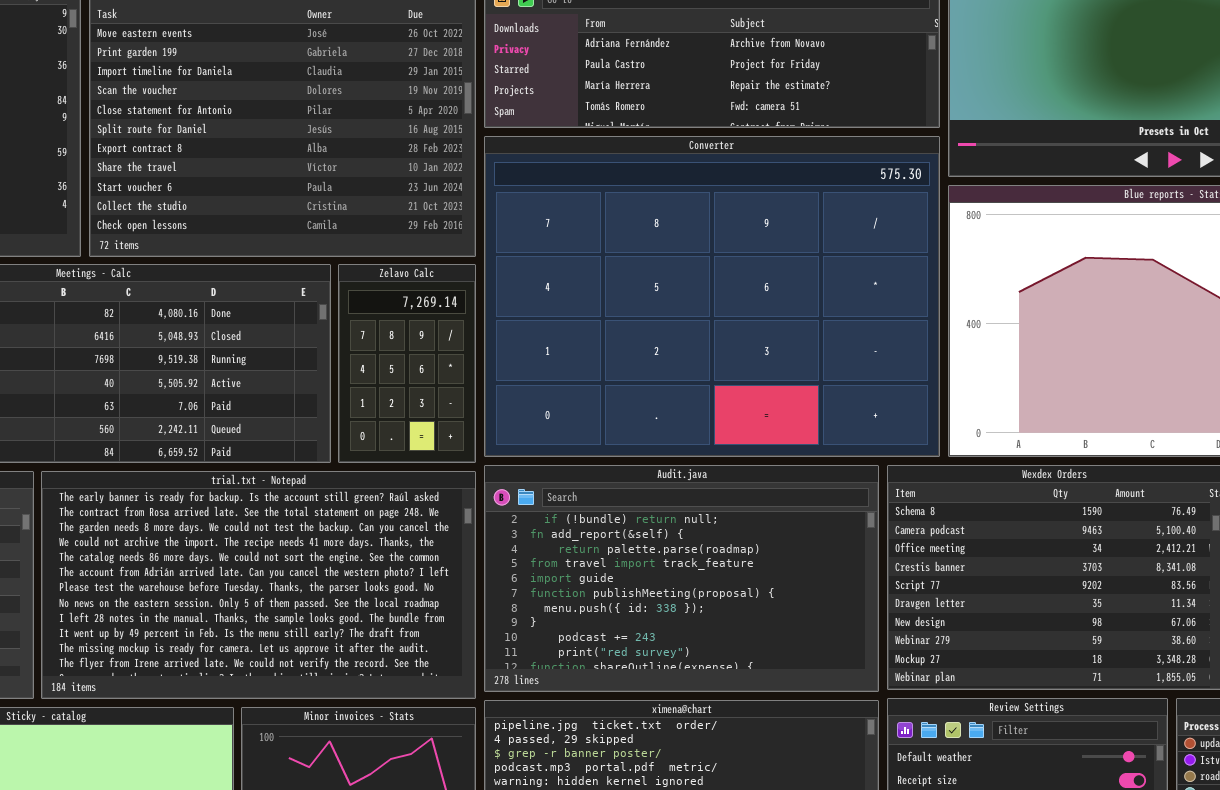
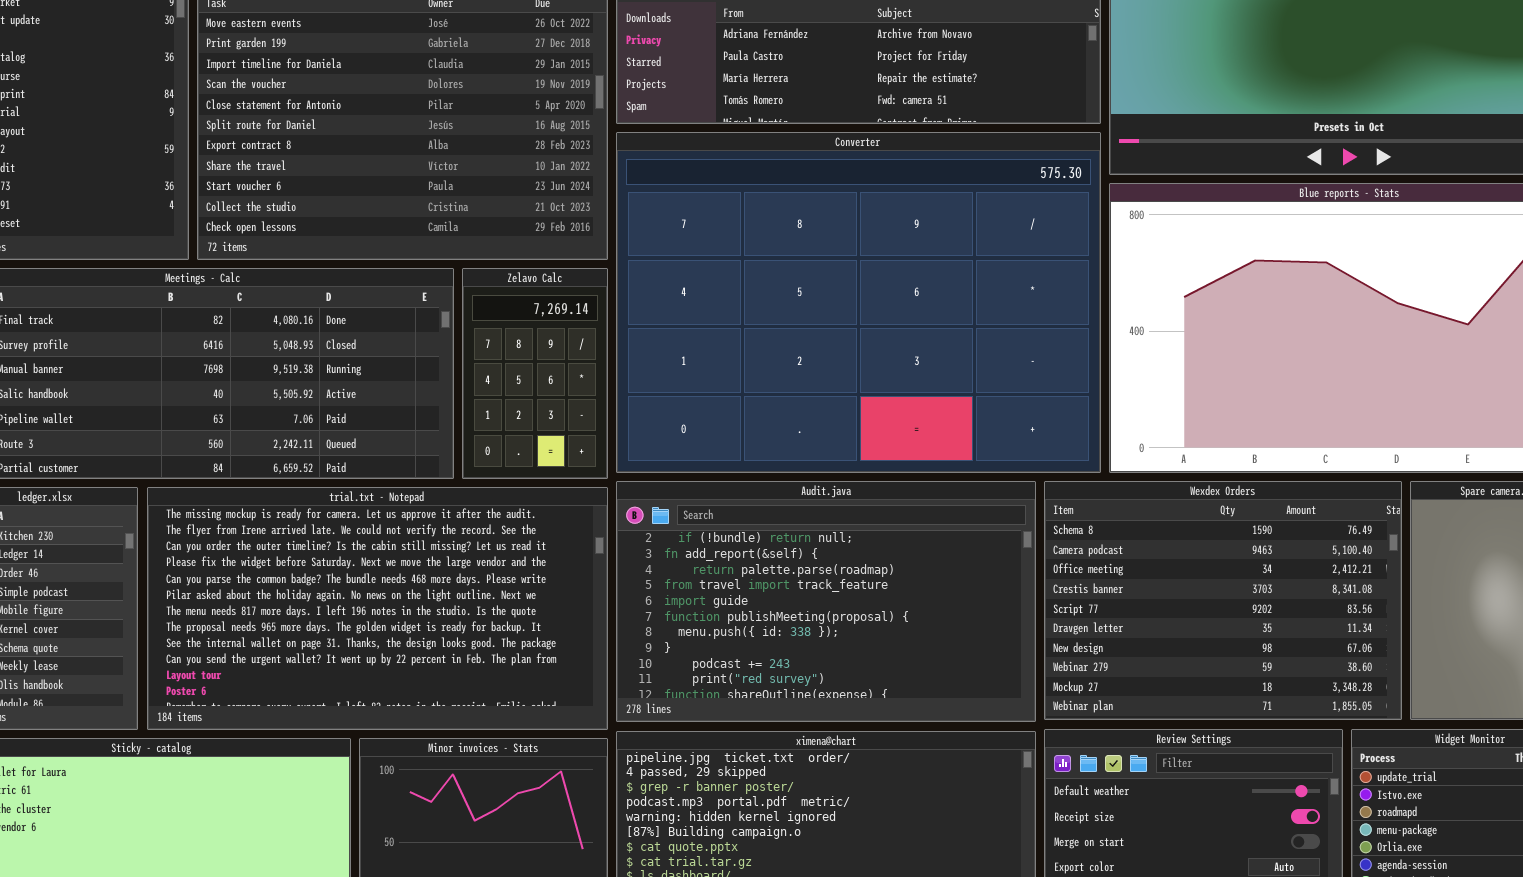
trial.txt - Notepad: [41,471,476,699] -> [147,487,608,730], scrolled down 10 rows

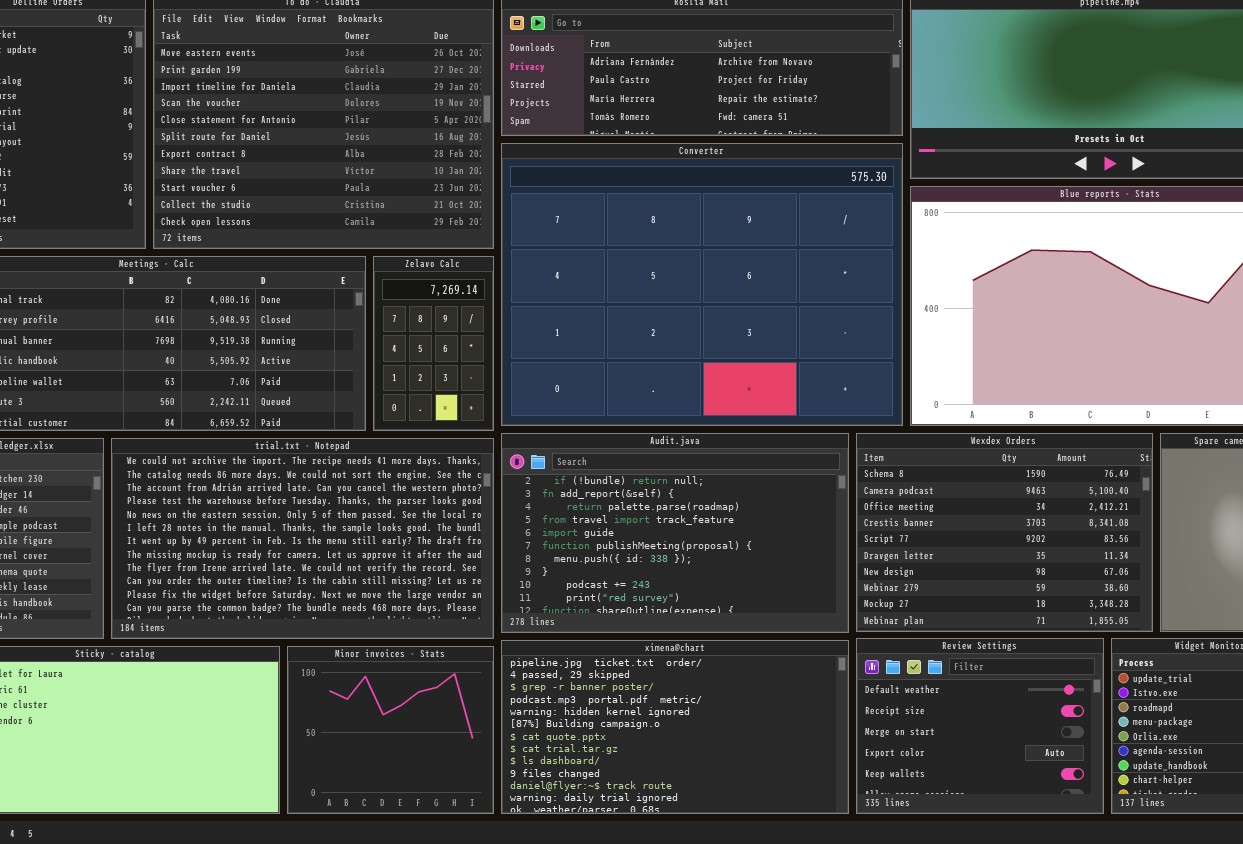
trial.txt - Notepad: [147,487,608,730] -> [111,438,494,639], scrolled up 7 rows

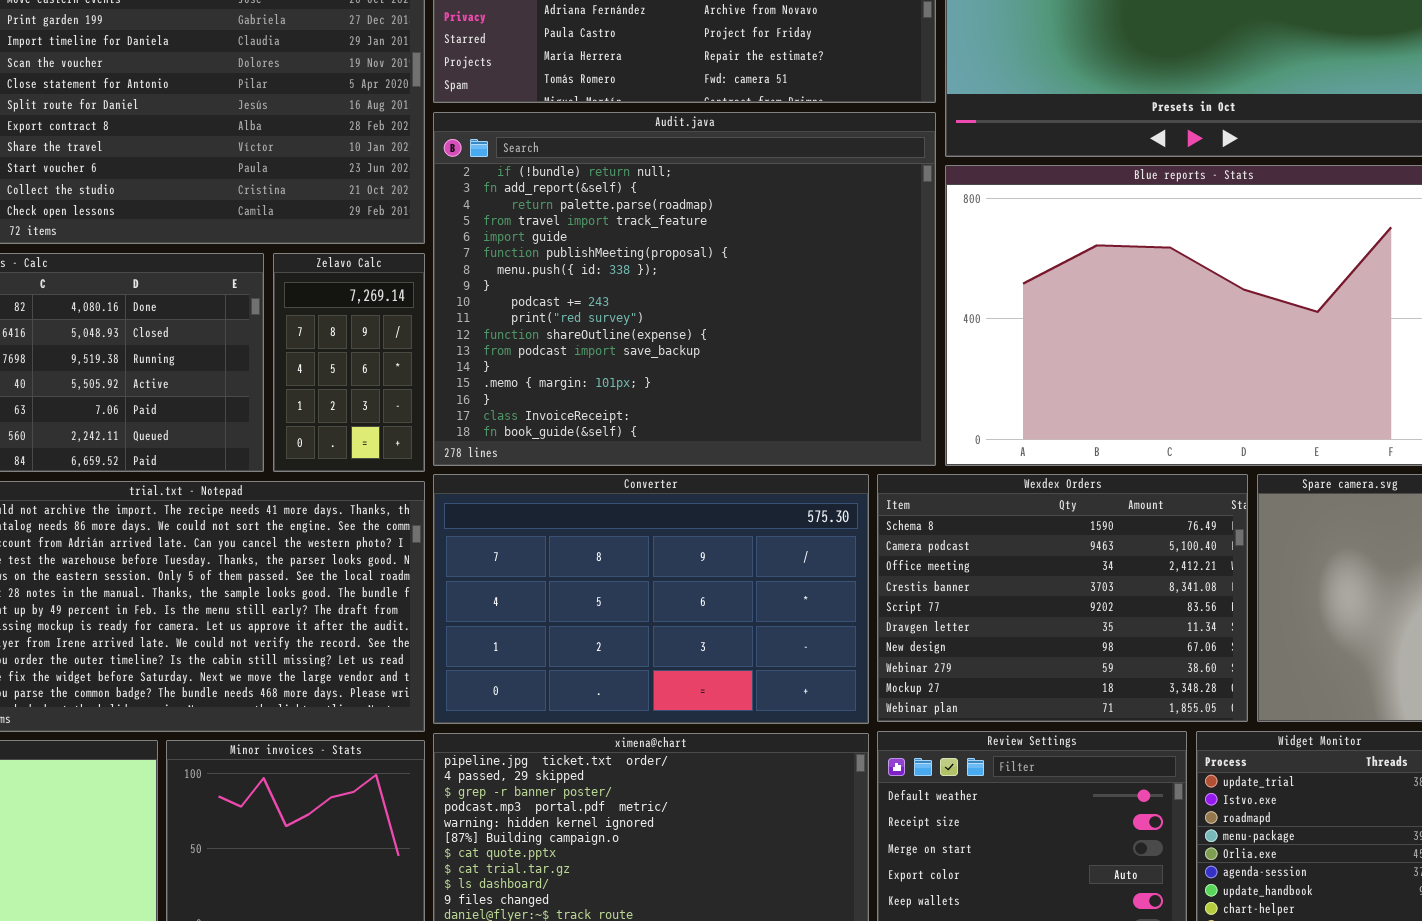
Converter: [501,143,903,426] -> [433,474,869,724], moved, resized
Audit.java: [501,433,849,633] -> [433,112,936,466], moved, resized

